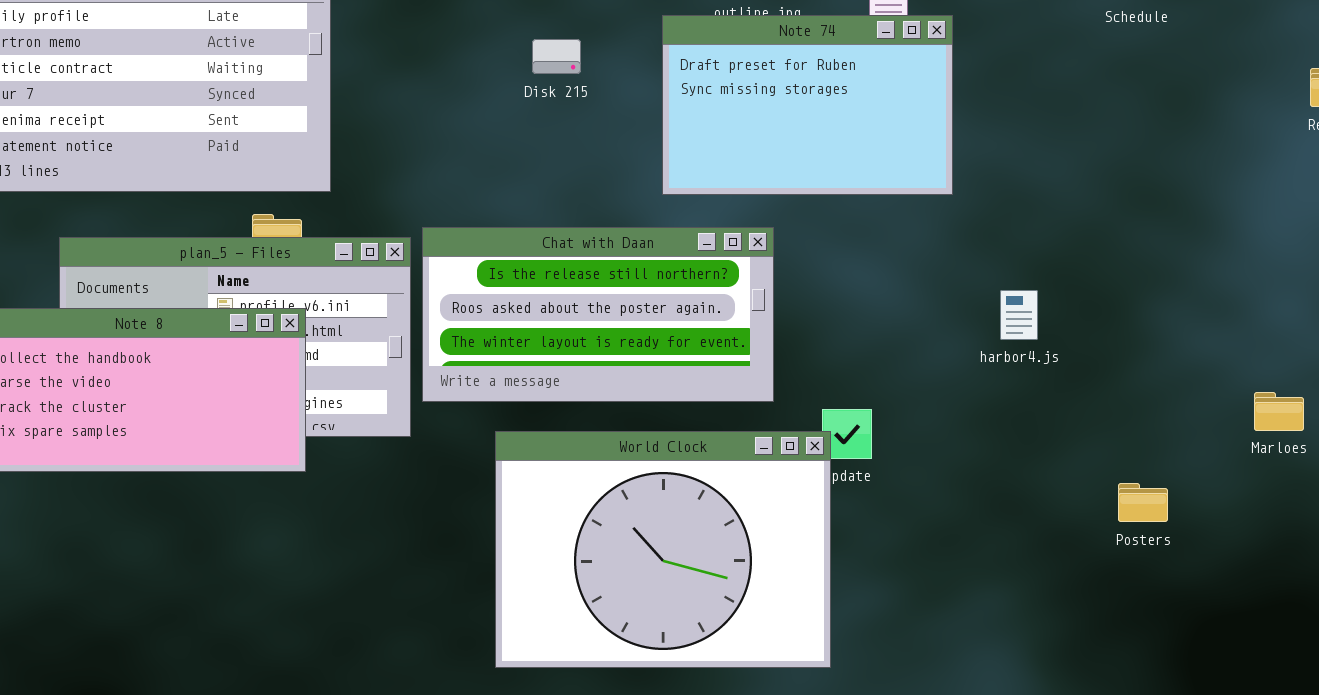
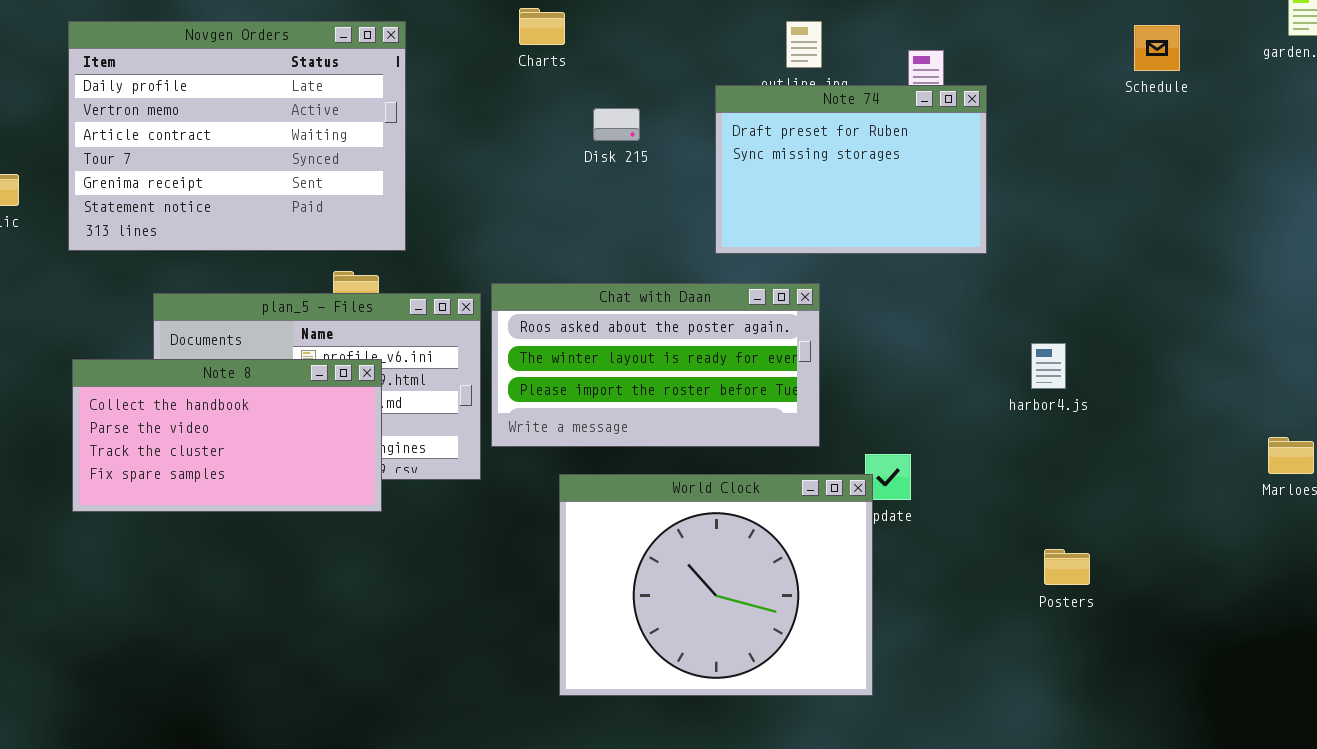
Chat with Daan: [422,227,774,402] -> [491,283,820,447], scrolled down 1 row
Posters: [1118,483,1168,522] -> [1044,549,1090,585], moved

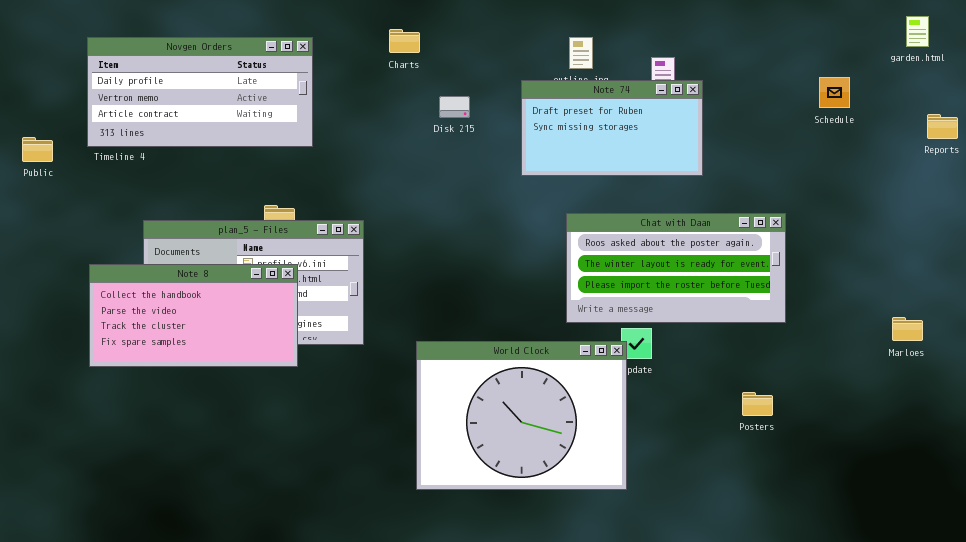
Novgen Orders: [68,21,406,251] -> [87,37,313,147], resized
Schedule: [1134,25,1180,71] -> [819,77,850,108], moved
Note 74: [715,85,987,254] -> [521,80,703,176], resized
Chat with Daan: [491,283,820,447] -> [566,213,786,323], moved

